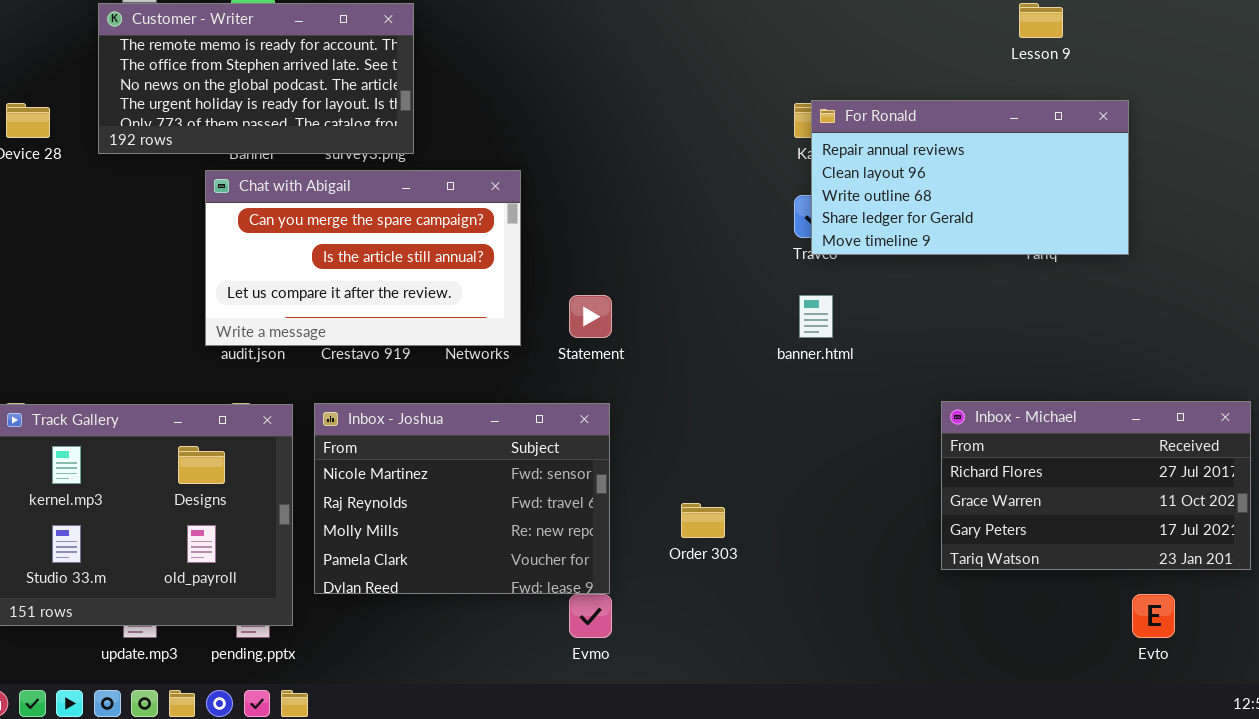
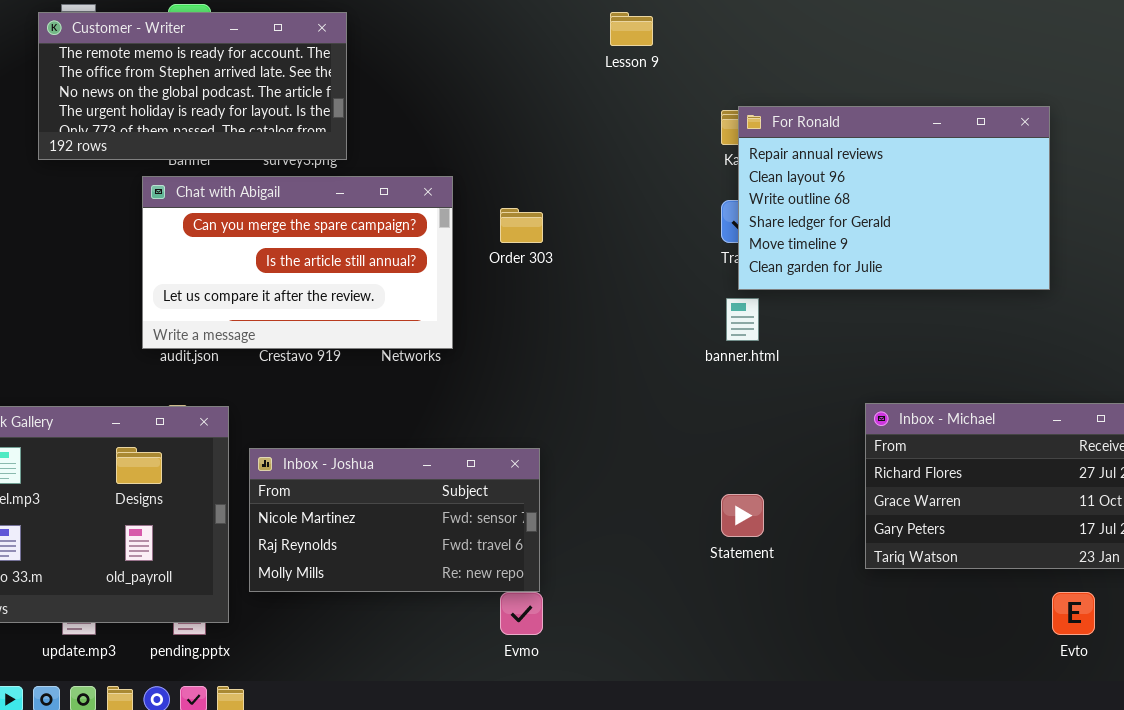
Lesson 9: [1019,3,1063,38] -> [610,12,653,46], moved
For Ronald: [811,100,1129,255] -> [738,106,1050,290], resized
Statement: [569,295,612,338] -> [721,494,764,537], moved
Inbox - Joshua: [314,403,610,594] -> [249,448,540,592], resized
Order 303: [681,503,725,538] -> [500,208,543,243], moved

